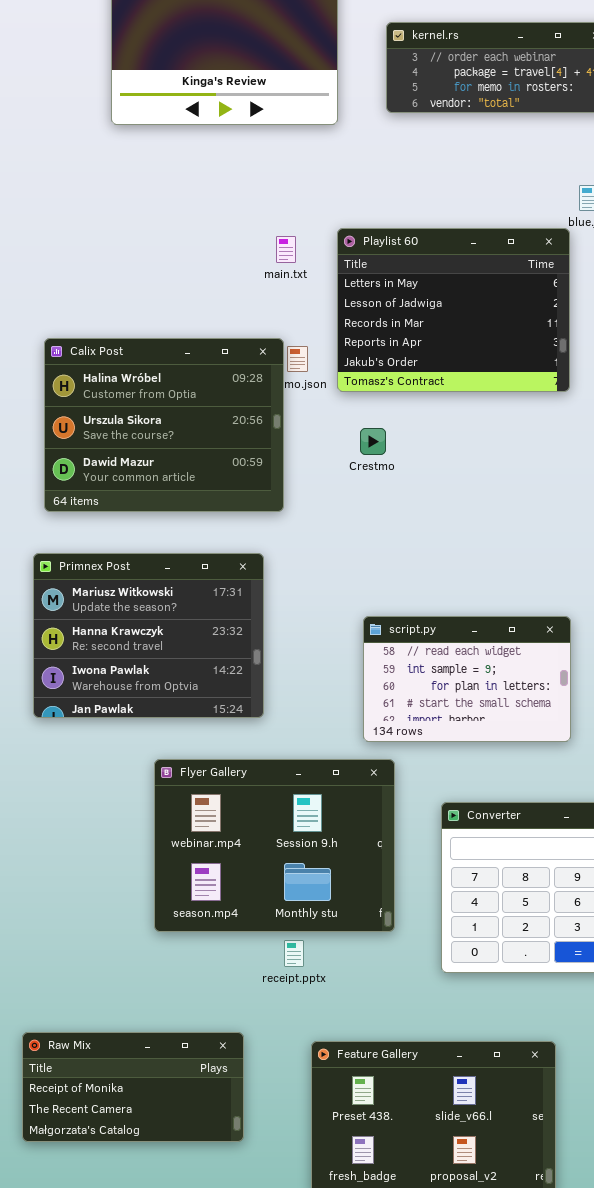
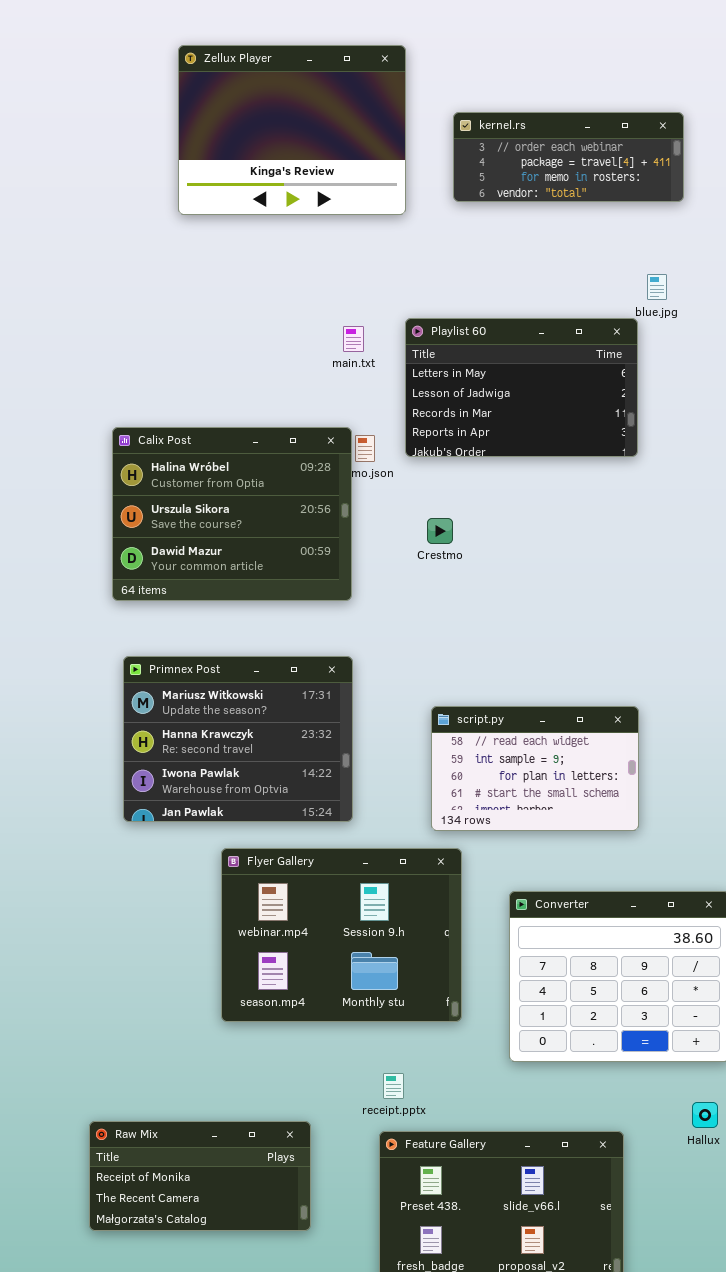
Playlist 60: [337,228,570,392] -> [405,318,638,457], resized
Primnex Post: [33,553,264,718] -> [123,656,353,822], moved
receipt.pptx: [284,940,304,967] -> [383,1073,404,1099], moved

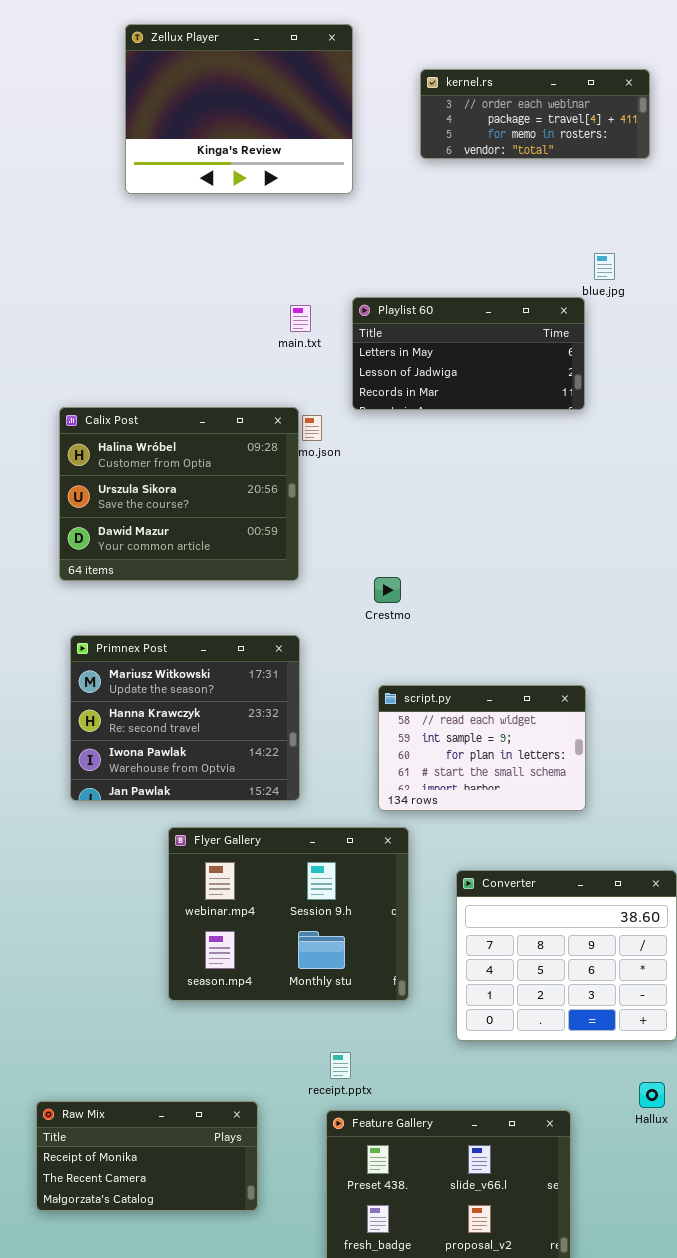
kernel.rs: [453,112,684,202] -> [420,69,650,159], moved
Playlist 60: [405,318,638,457] -> [352,297,585,410], resized
Crestmo: [427,518,453,544] -> [374,577,401,603], moved

